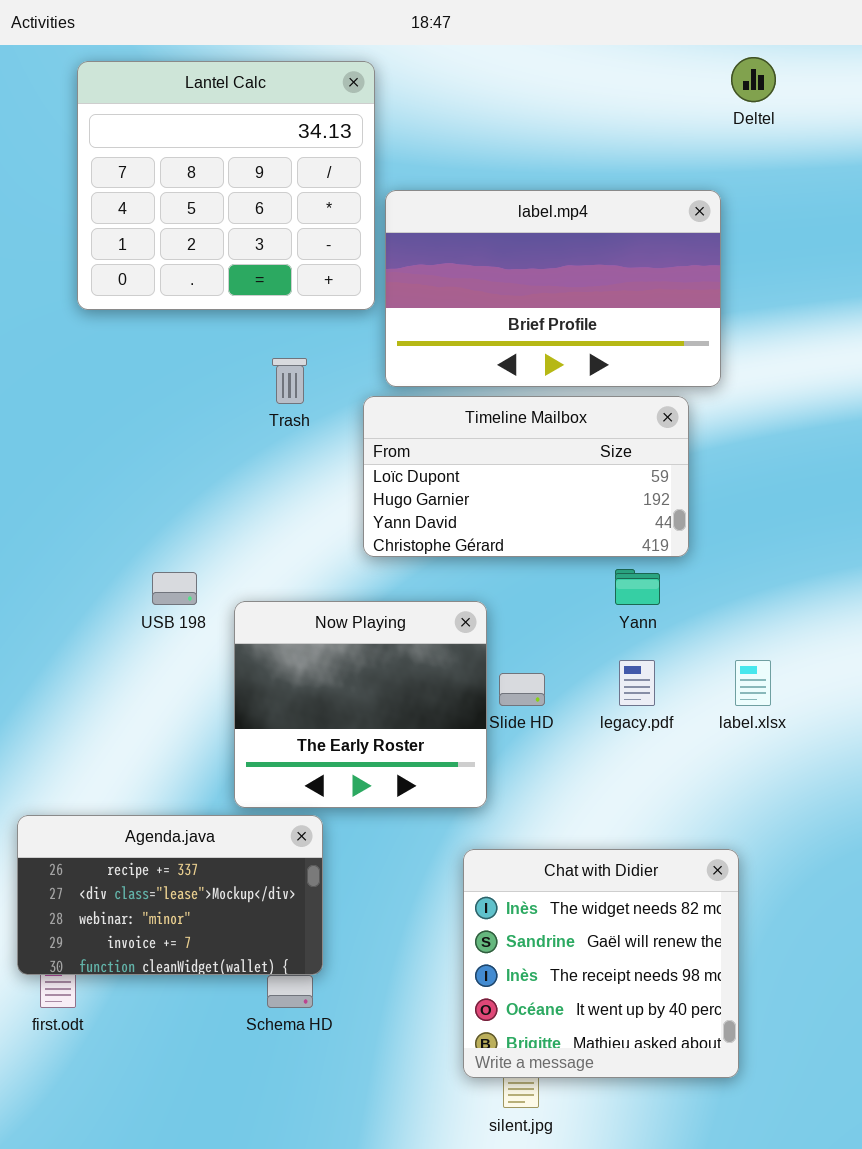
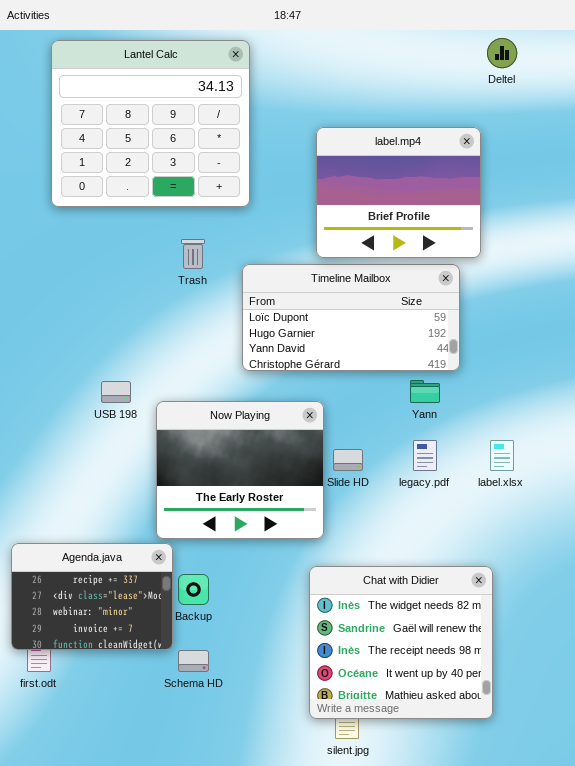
label.mp4: [385,190,721,387] -> [316,127,481,258], resized
Agenda.java: [17,815,323,975] -> [11,543,173,650], resized

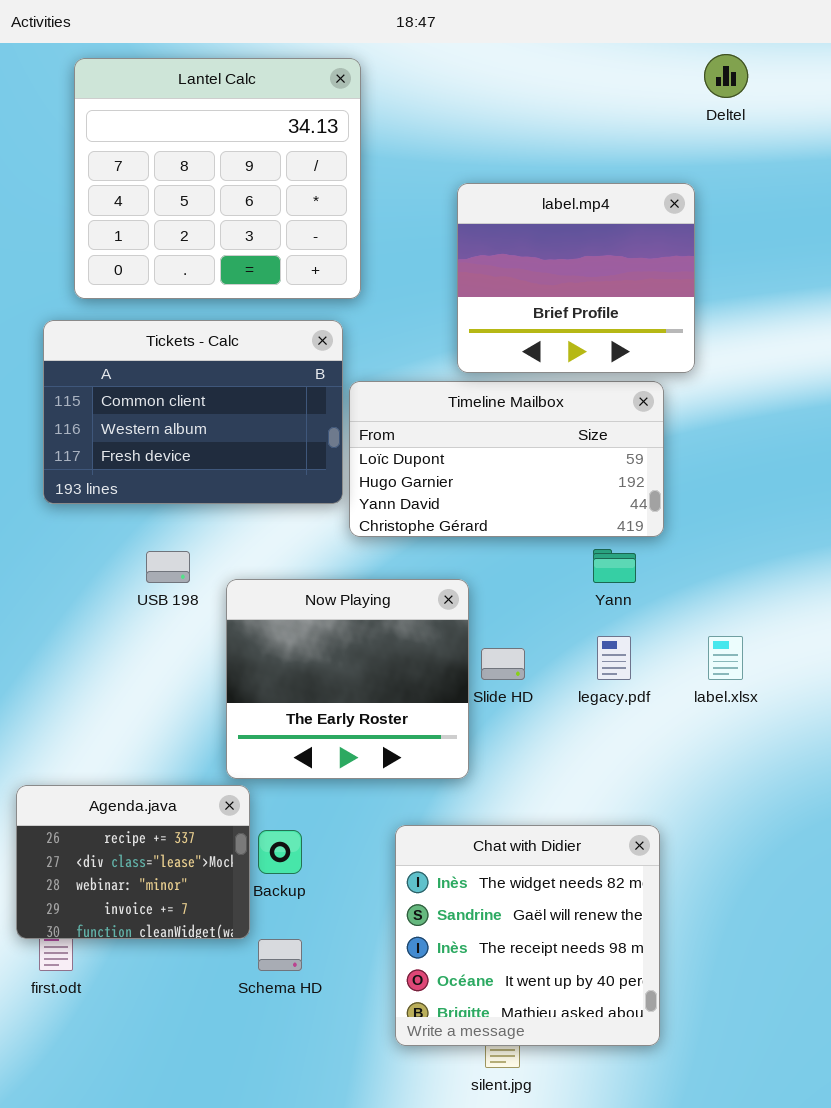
Tickets - Calc: none -> [43,320,343,504], opened
Chat with Didier: [309,566,493,719] -> [395,825,660,1046], moved

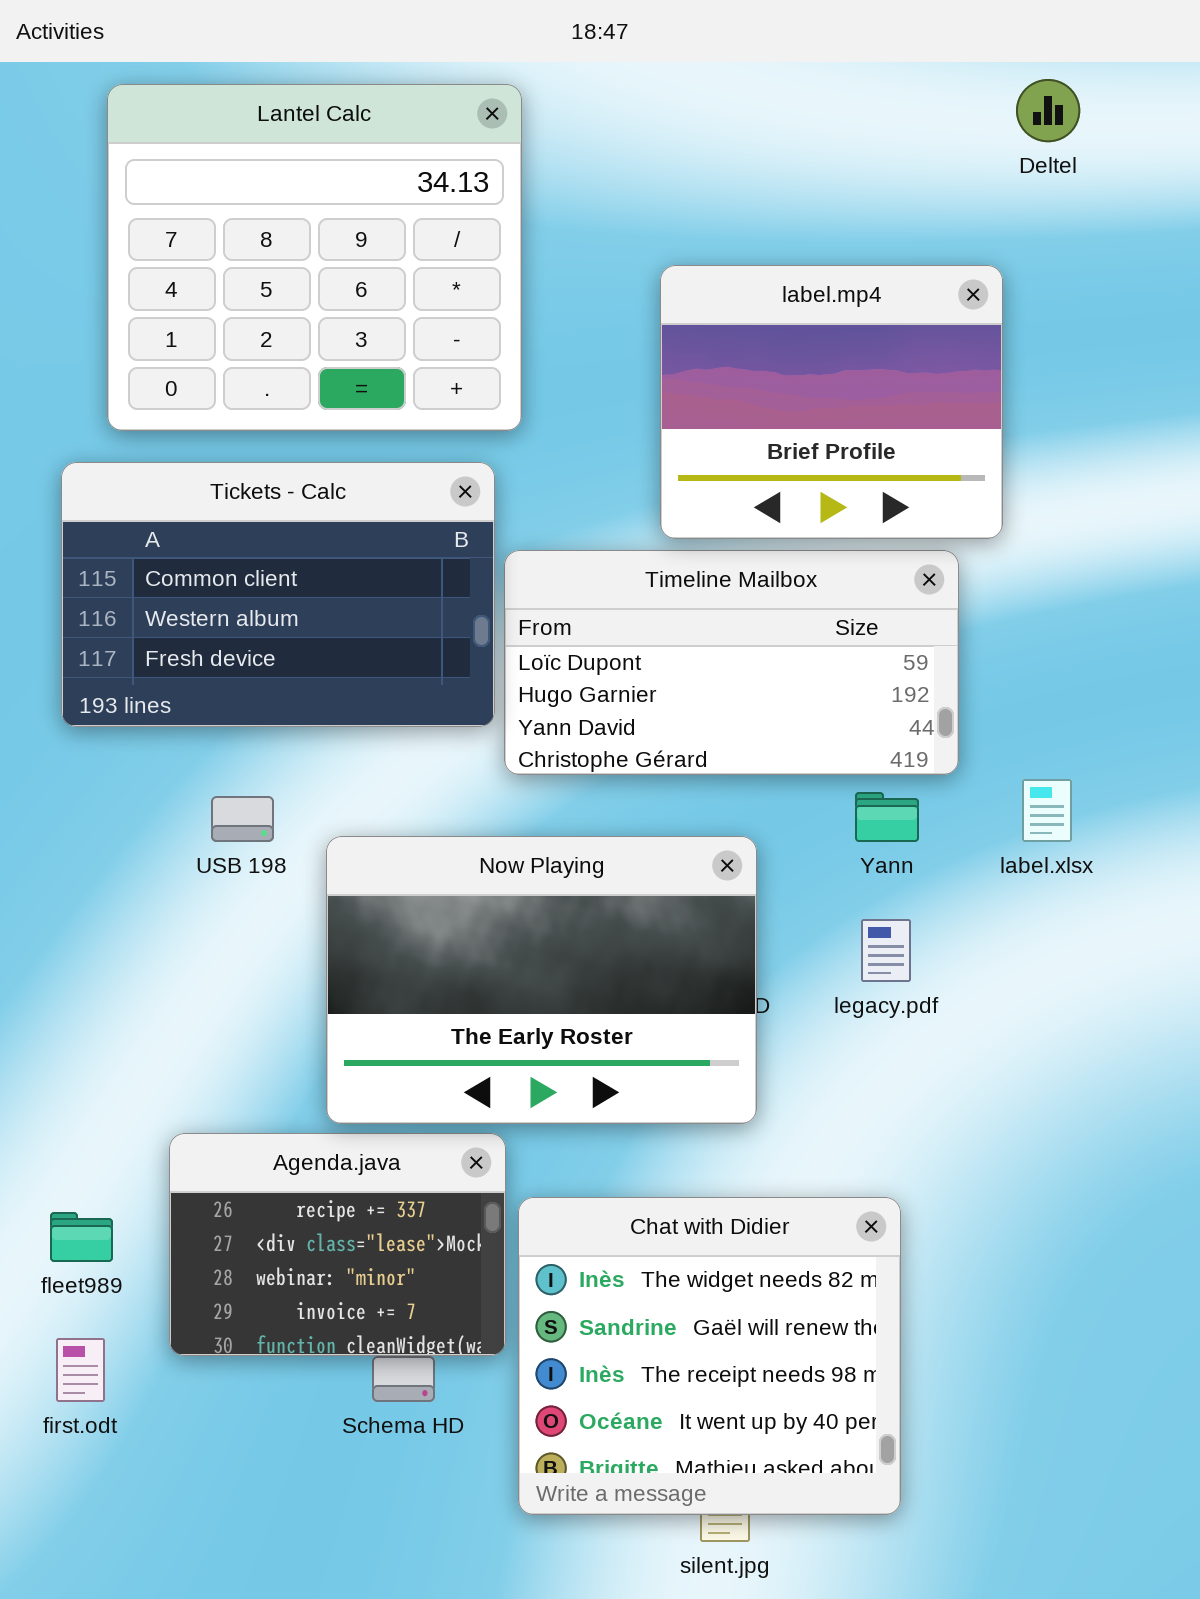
Now Playing: [226,579,469,779] -> [326,836,757,1124], resized
label.xlsx: [708,636,743,680] -> [1022,779,1072,842], moved
Agenda.java: [16,785,250,939] -> [169,1133,506,1356], moved
Chat with Didier: [395,825,660,1046] -> [518,1197,901,1515], moved

